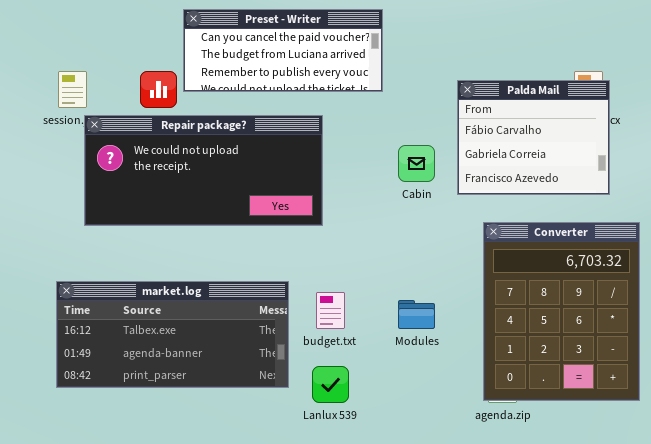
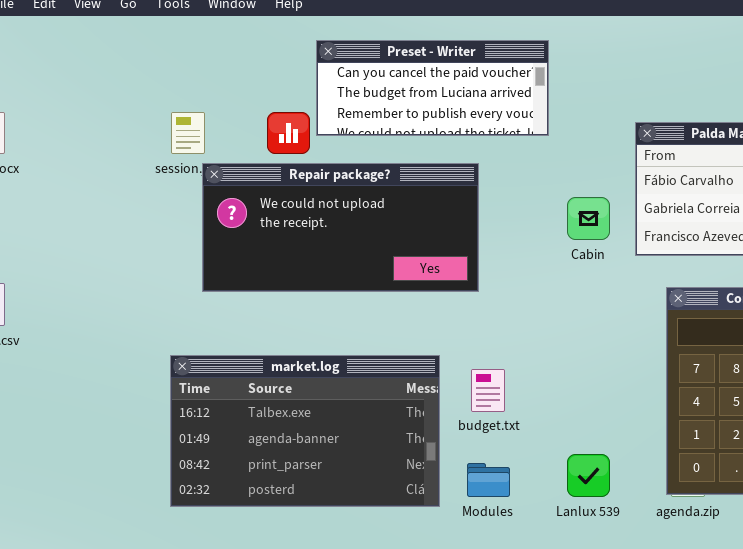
market.log: [56,281,289,388] -> [170,355,440,507], resized
Modules: [398,300,435,329] -> [467,463,510,497], moved
Lanlux 539: [312,366,349,403] -> [567,454,610,497], moved

